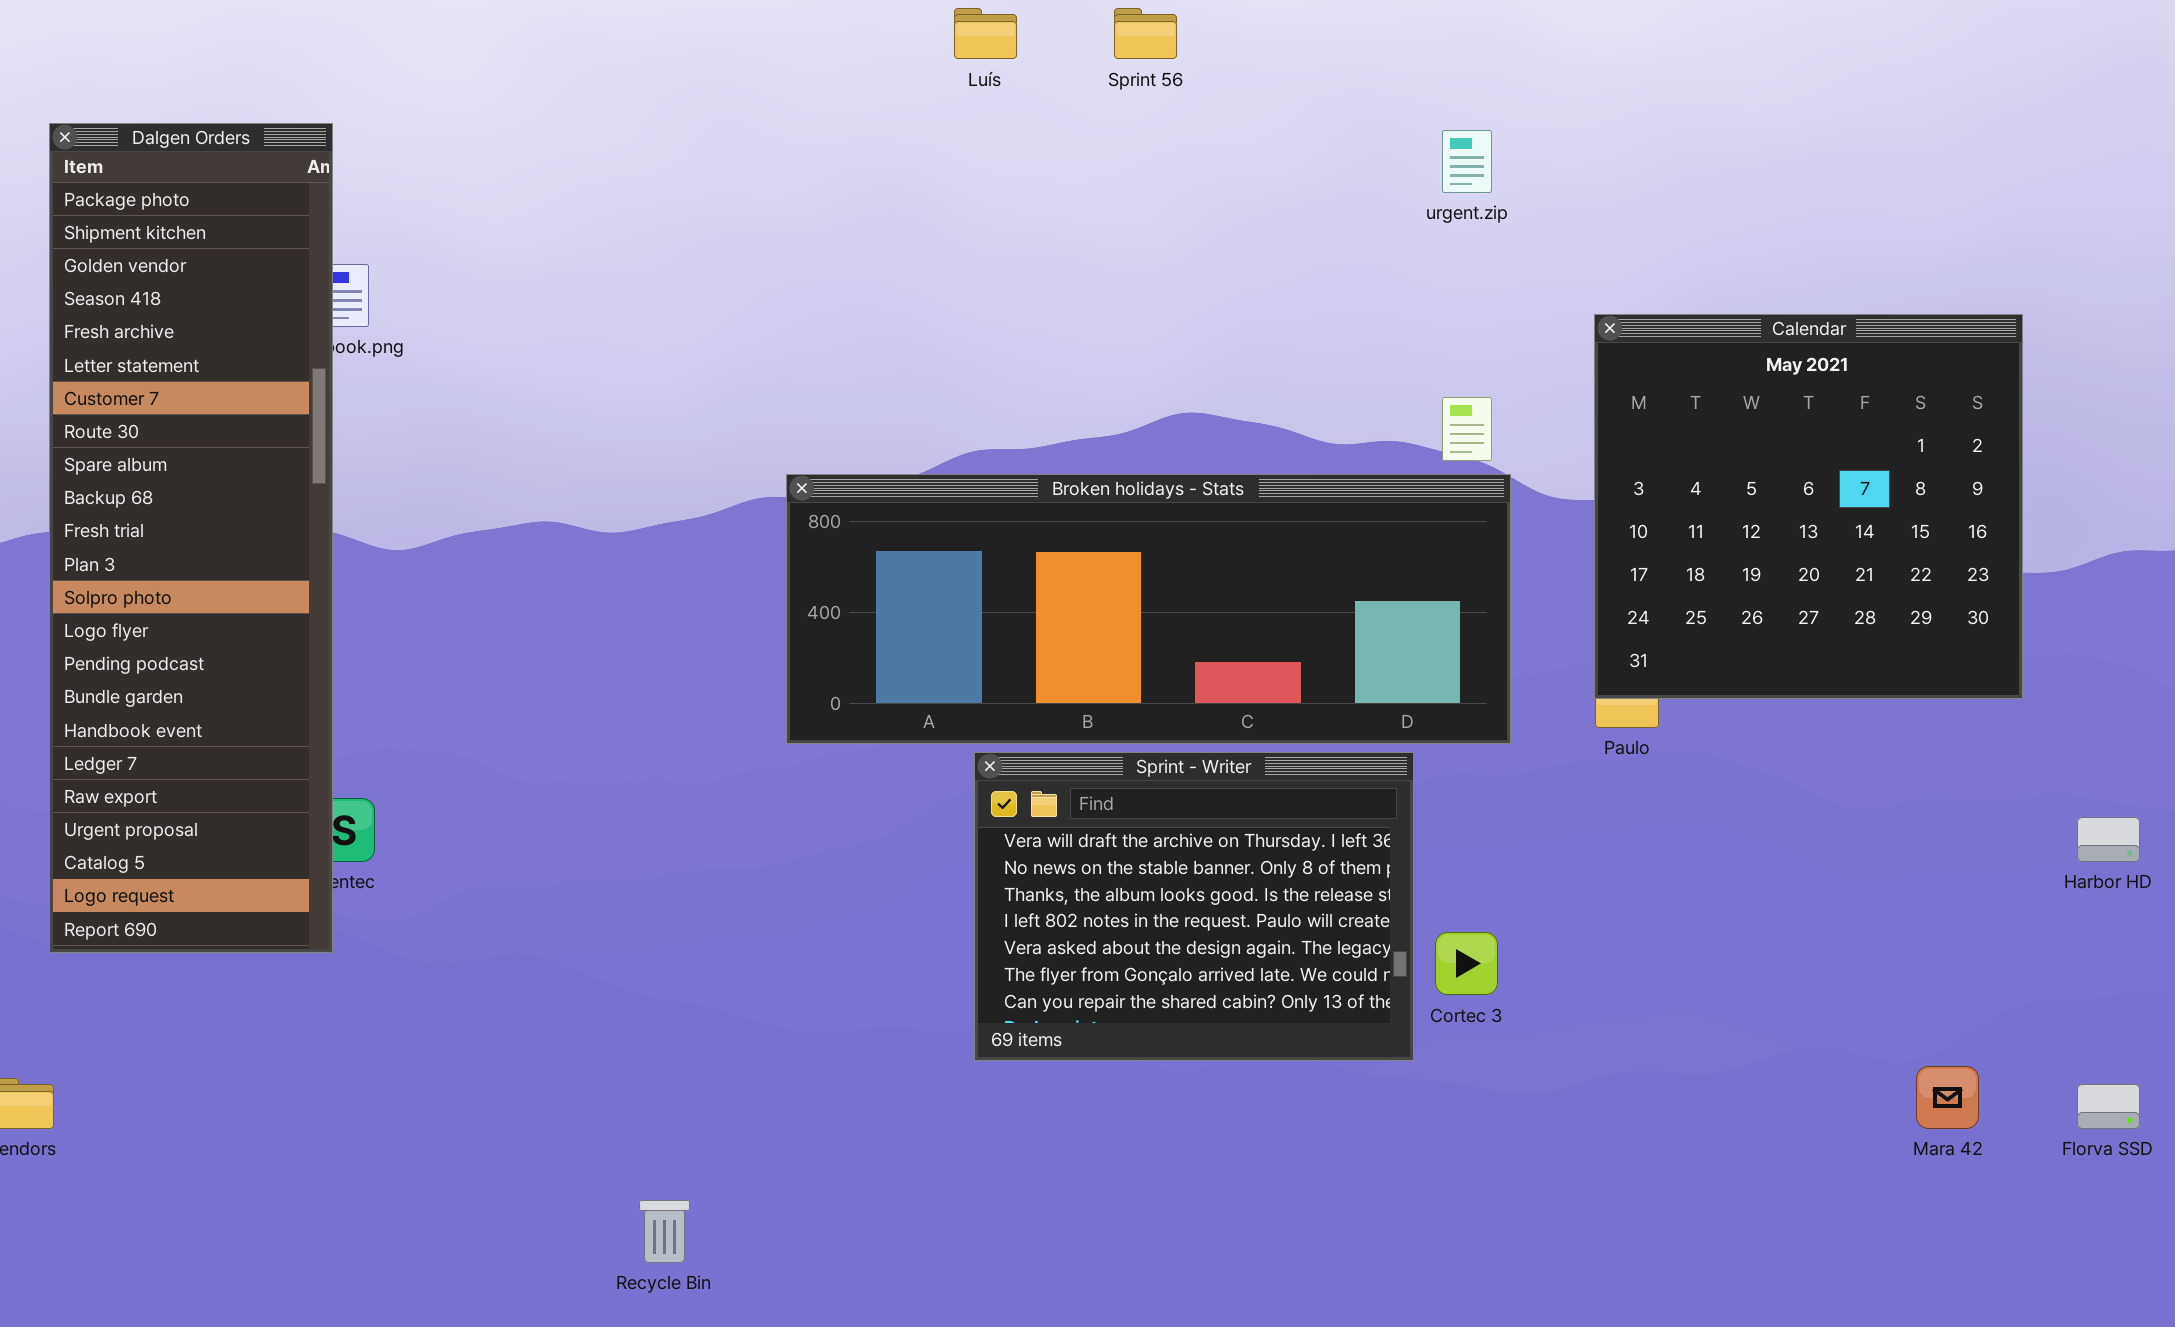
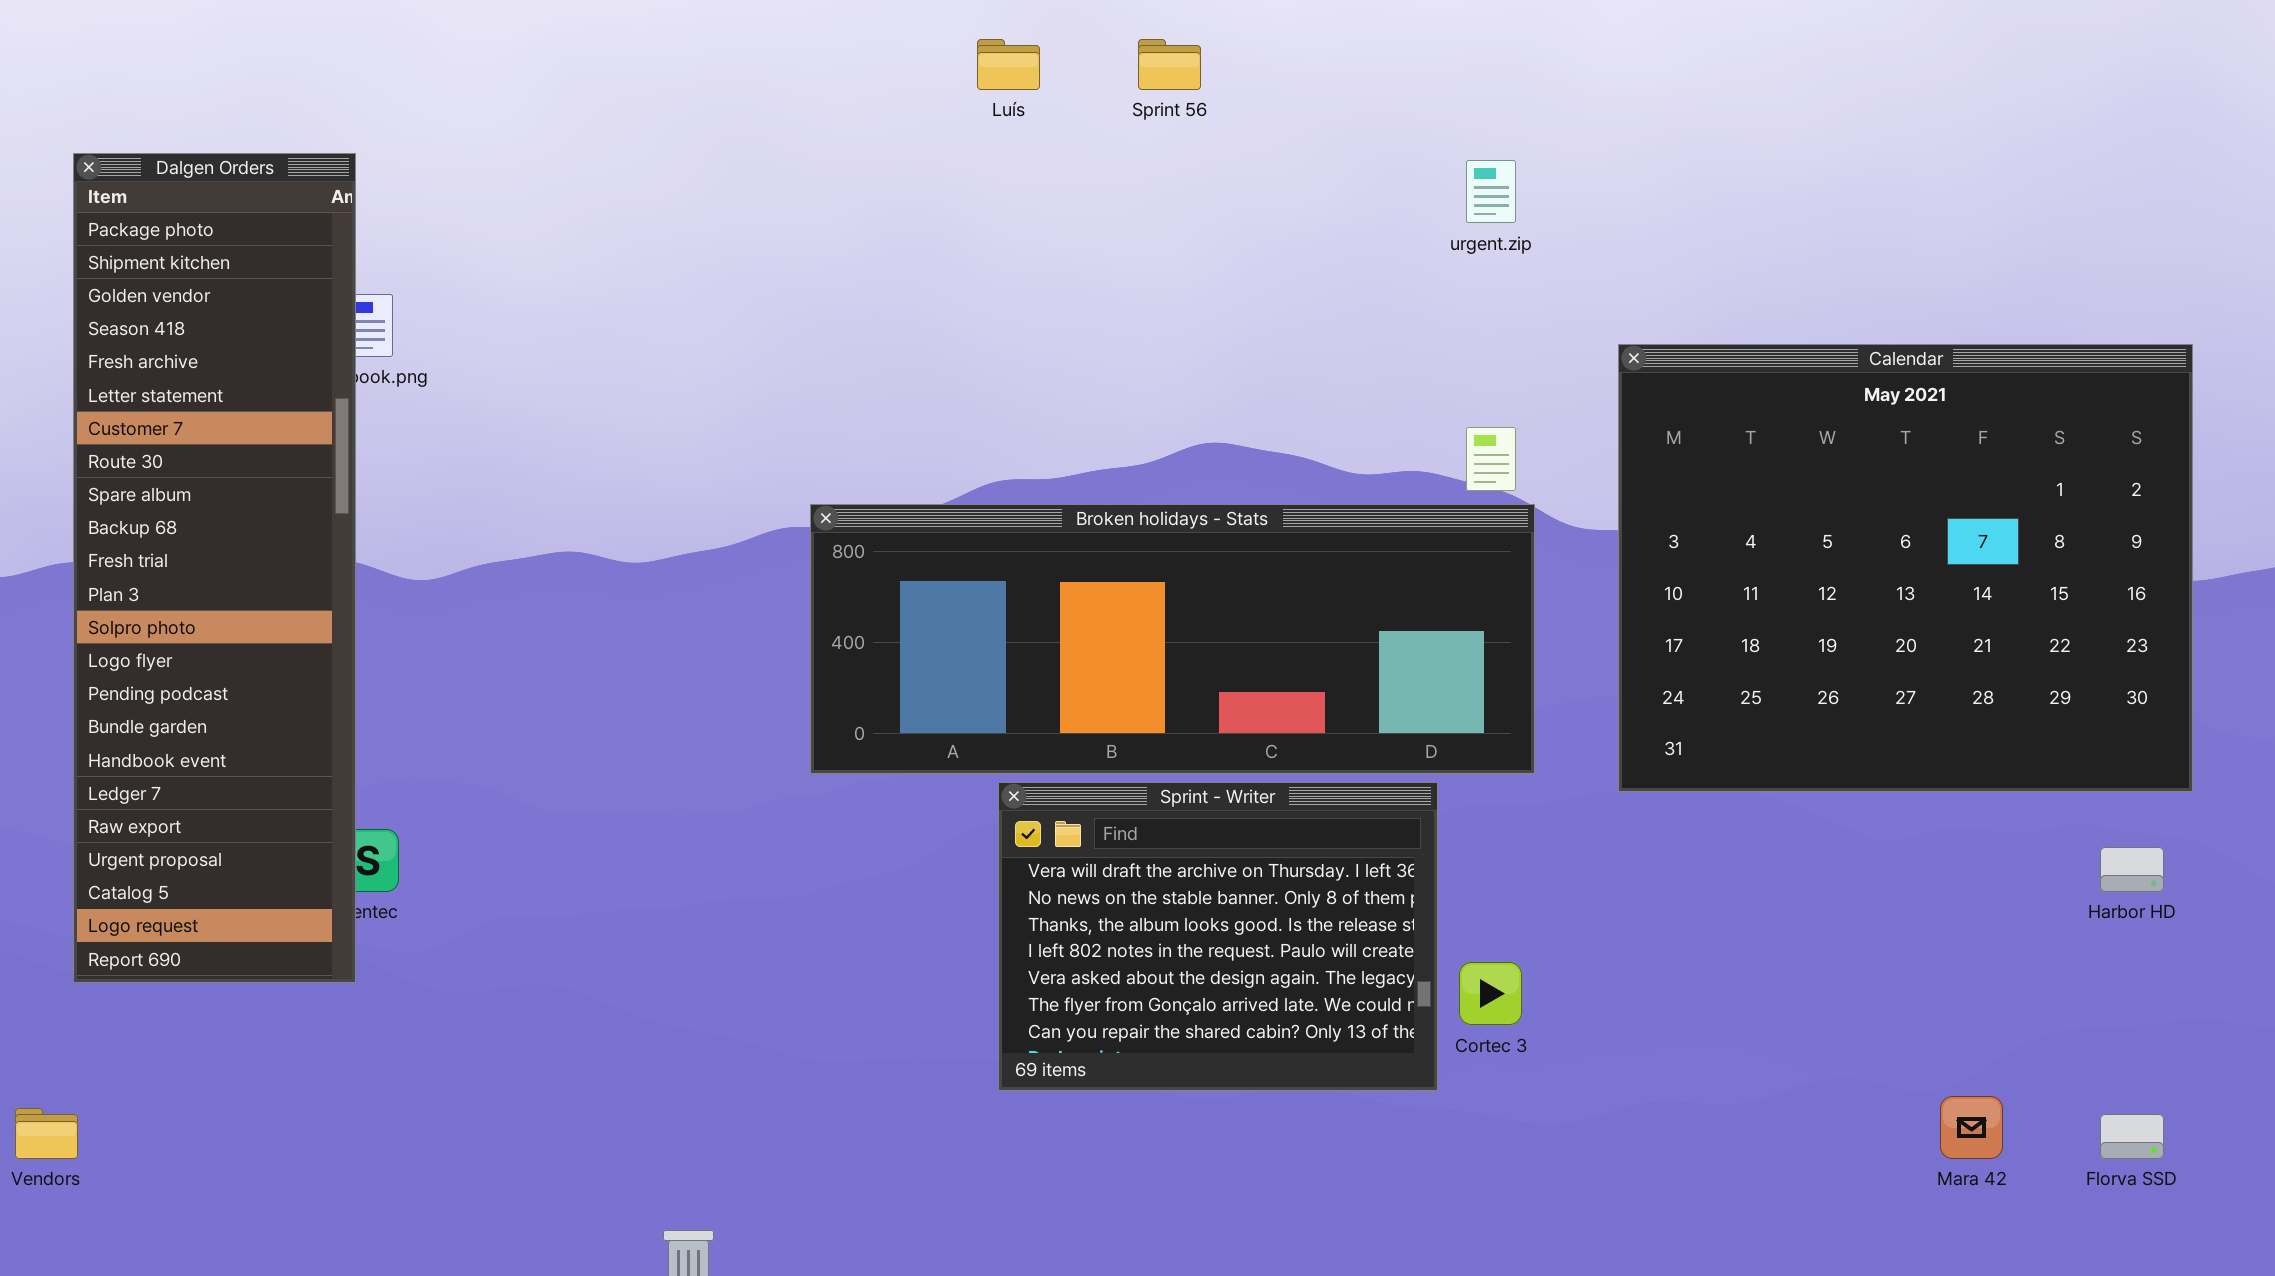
Calendar: [1594,314,2023,699] -> [1618,344,2193,792], resized

